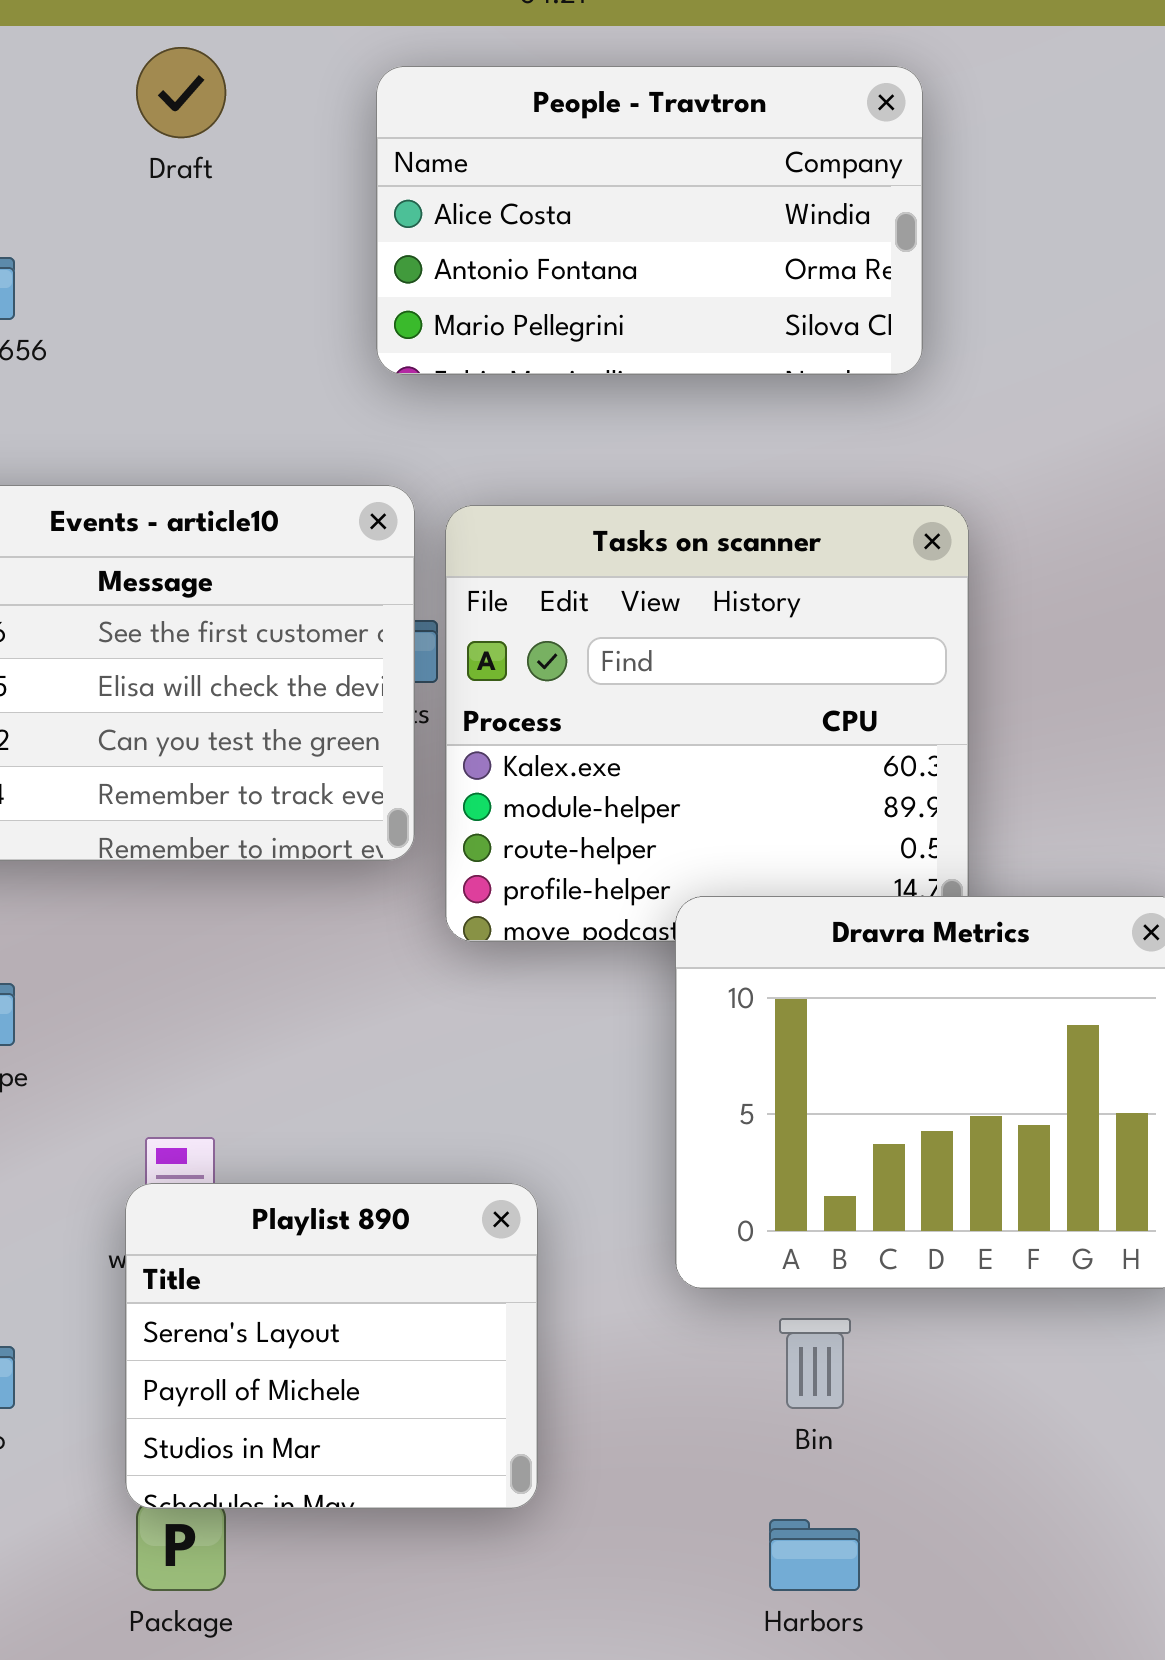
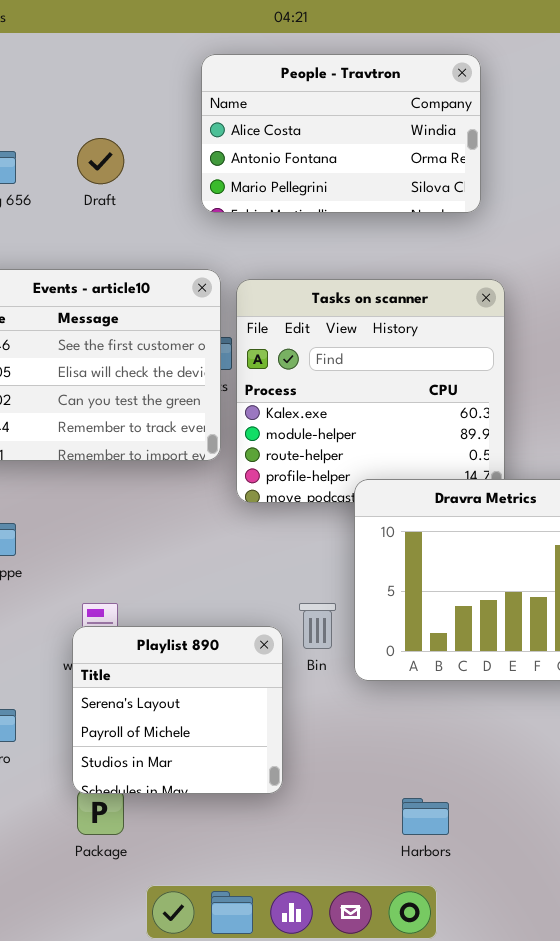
Draft: [136,47,226,138] -> [77,138,124,184], moved
Bin: [779,1318,851,1409] -> [299,603,336,649], moved

